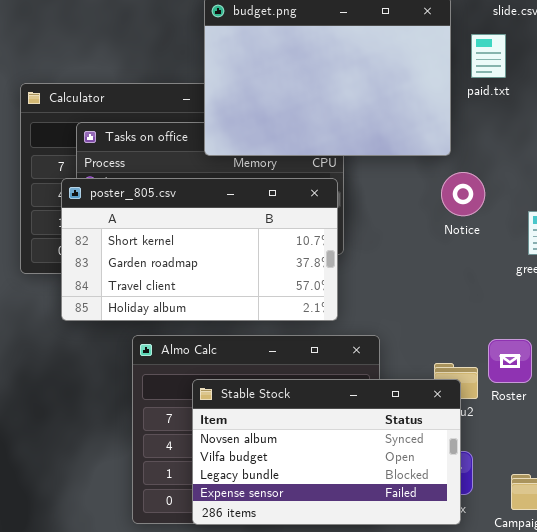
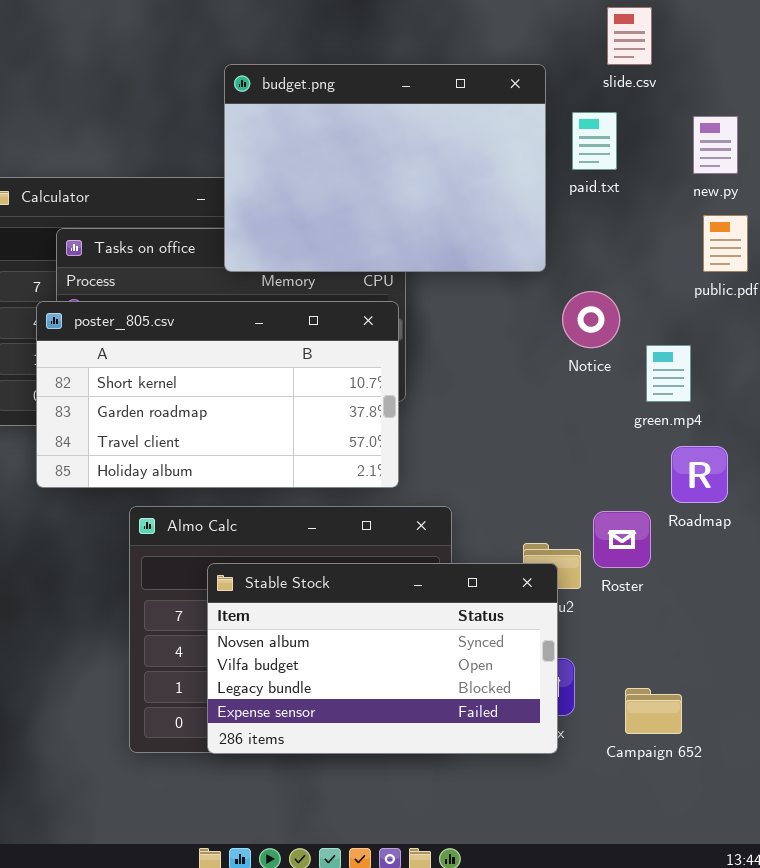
Notice: [441,172,485,216] -> [562,291,620,348], moved

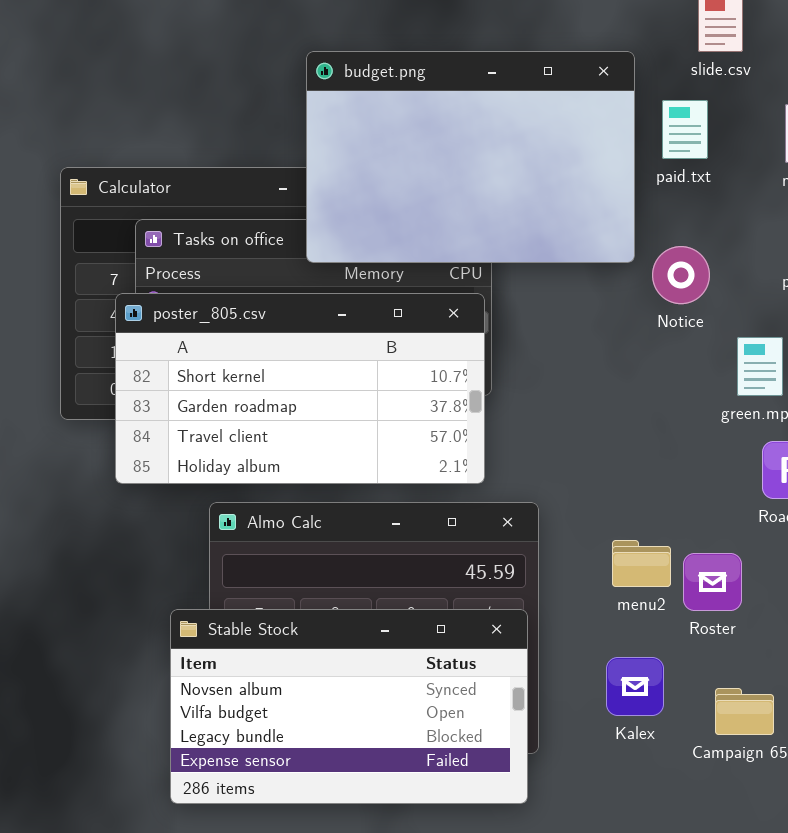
Notice: [562,291,620,348] -> [652,246,710,304], moved
Roster: [593,511,651,568] -> [683,553,742,611], moved
Stable Stock: [207,563,558,754] -> [170,609,528,804], moved

